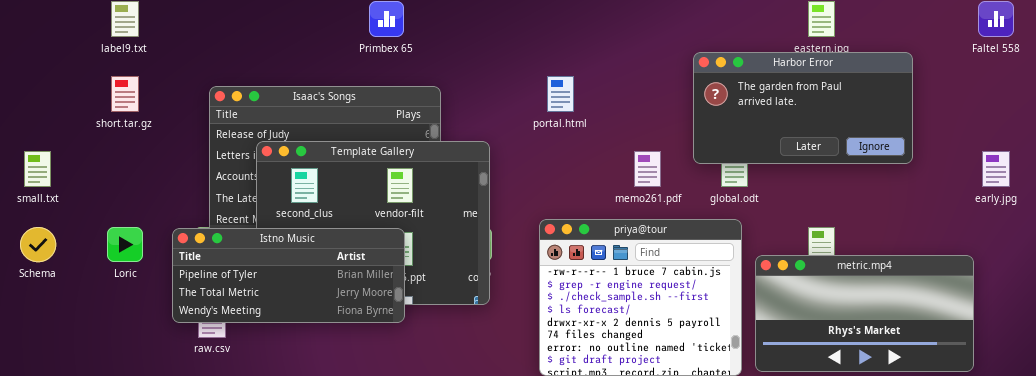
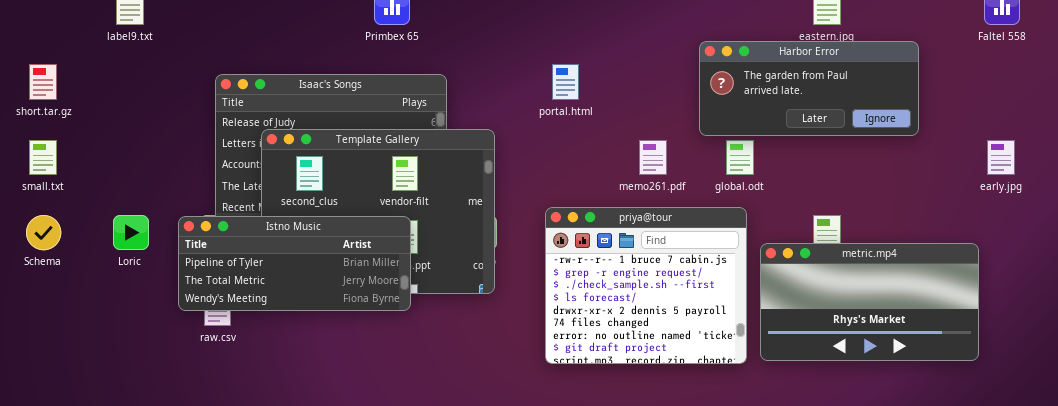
Harbor Error: [693,52,913,164] -> [699,41,919,136], resized
short.tar.gz: [111,76,139,112] -> [29,64,57,100], moved

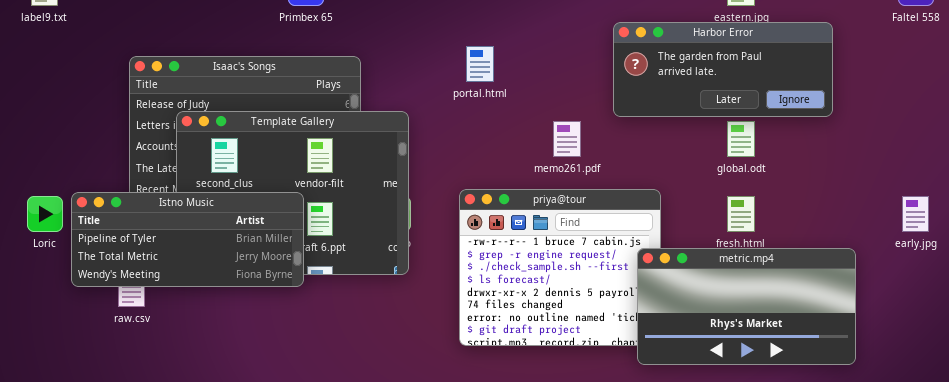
global.odt: [726,140,754,175] -> [727,121,755,157], moved
early.jpg: [987,140,1015,175] -> [902,196,929,232], moved
Istno Music: [178,216,411,311] -> [71,192,304,287], moved
metric.mp4: [760,243,979,361] -> [637,248,856,365], moved

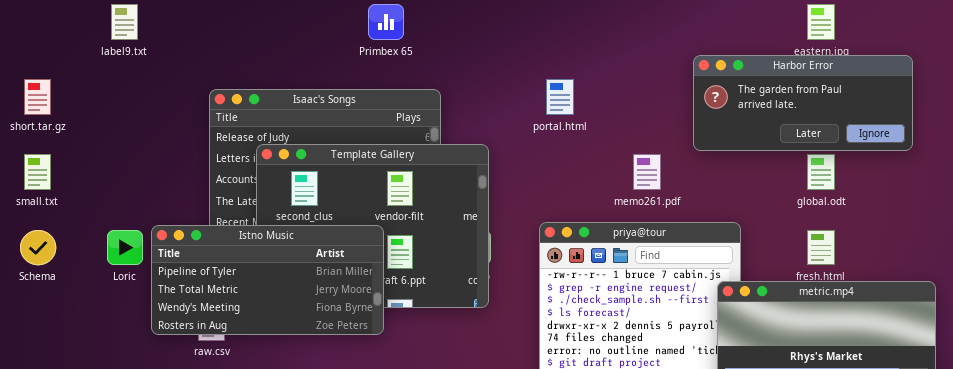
Istno Music: [71,192,304,287] -> [151,225,384,335], resized

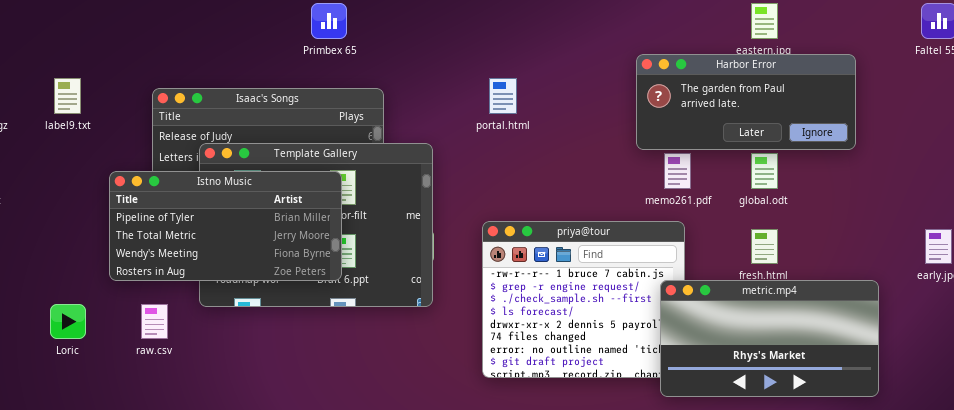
label9.txt: [111,4,138,40] -> [54,78,81,114], moved
memo261.pdf: [633,154,661,190] -> [664,153,691,189], moved
Istno Music: [151,225,384,335] -> [109,171,342,281], moved
Loric: [107,230,143,265] -> [50,304,86,339], moved

